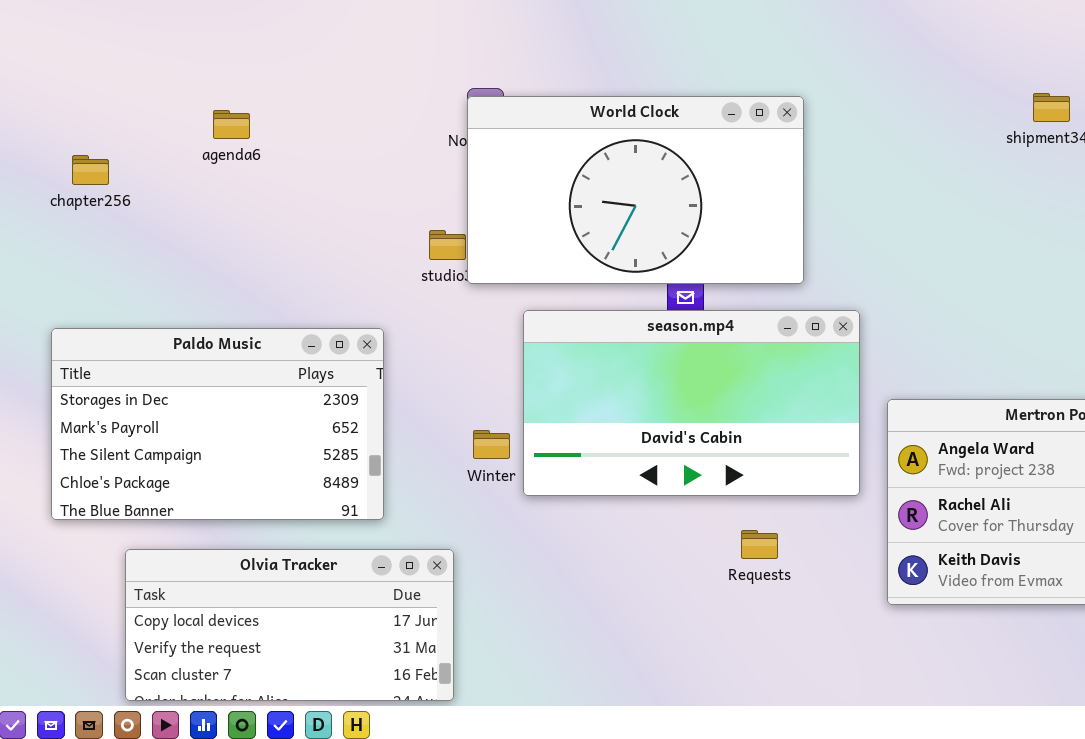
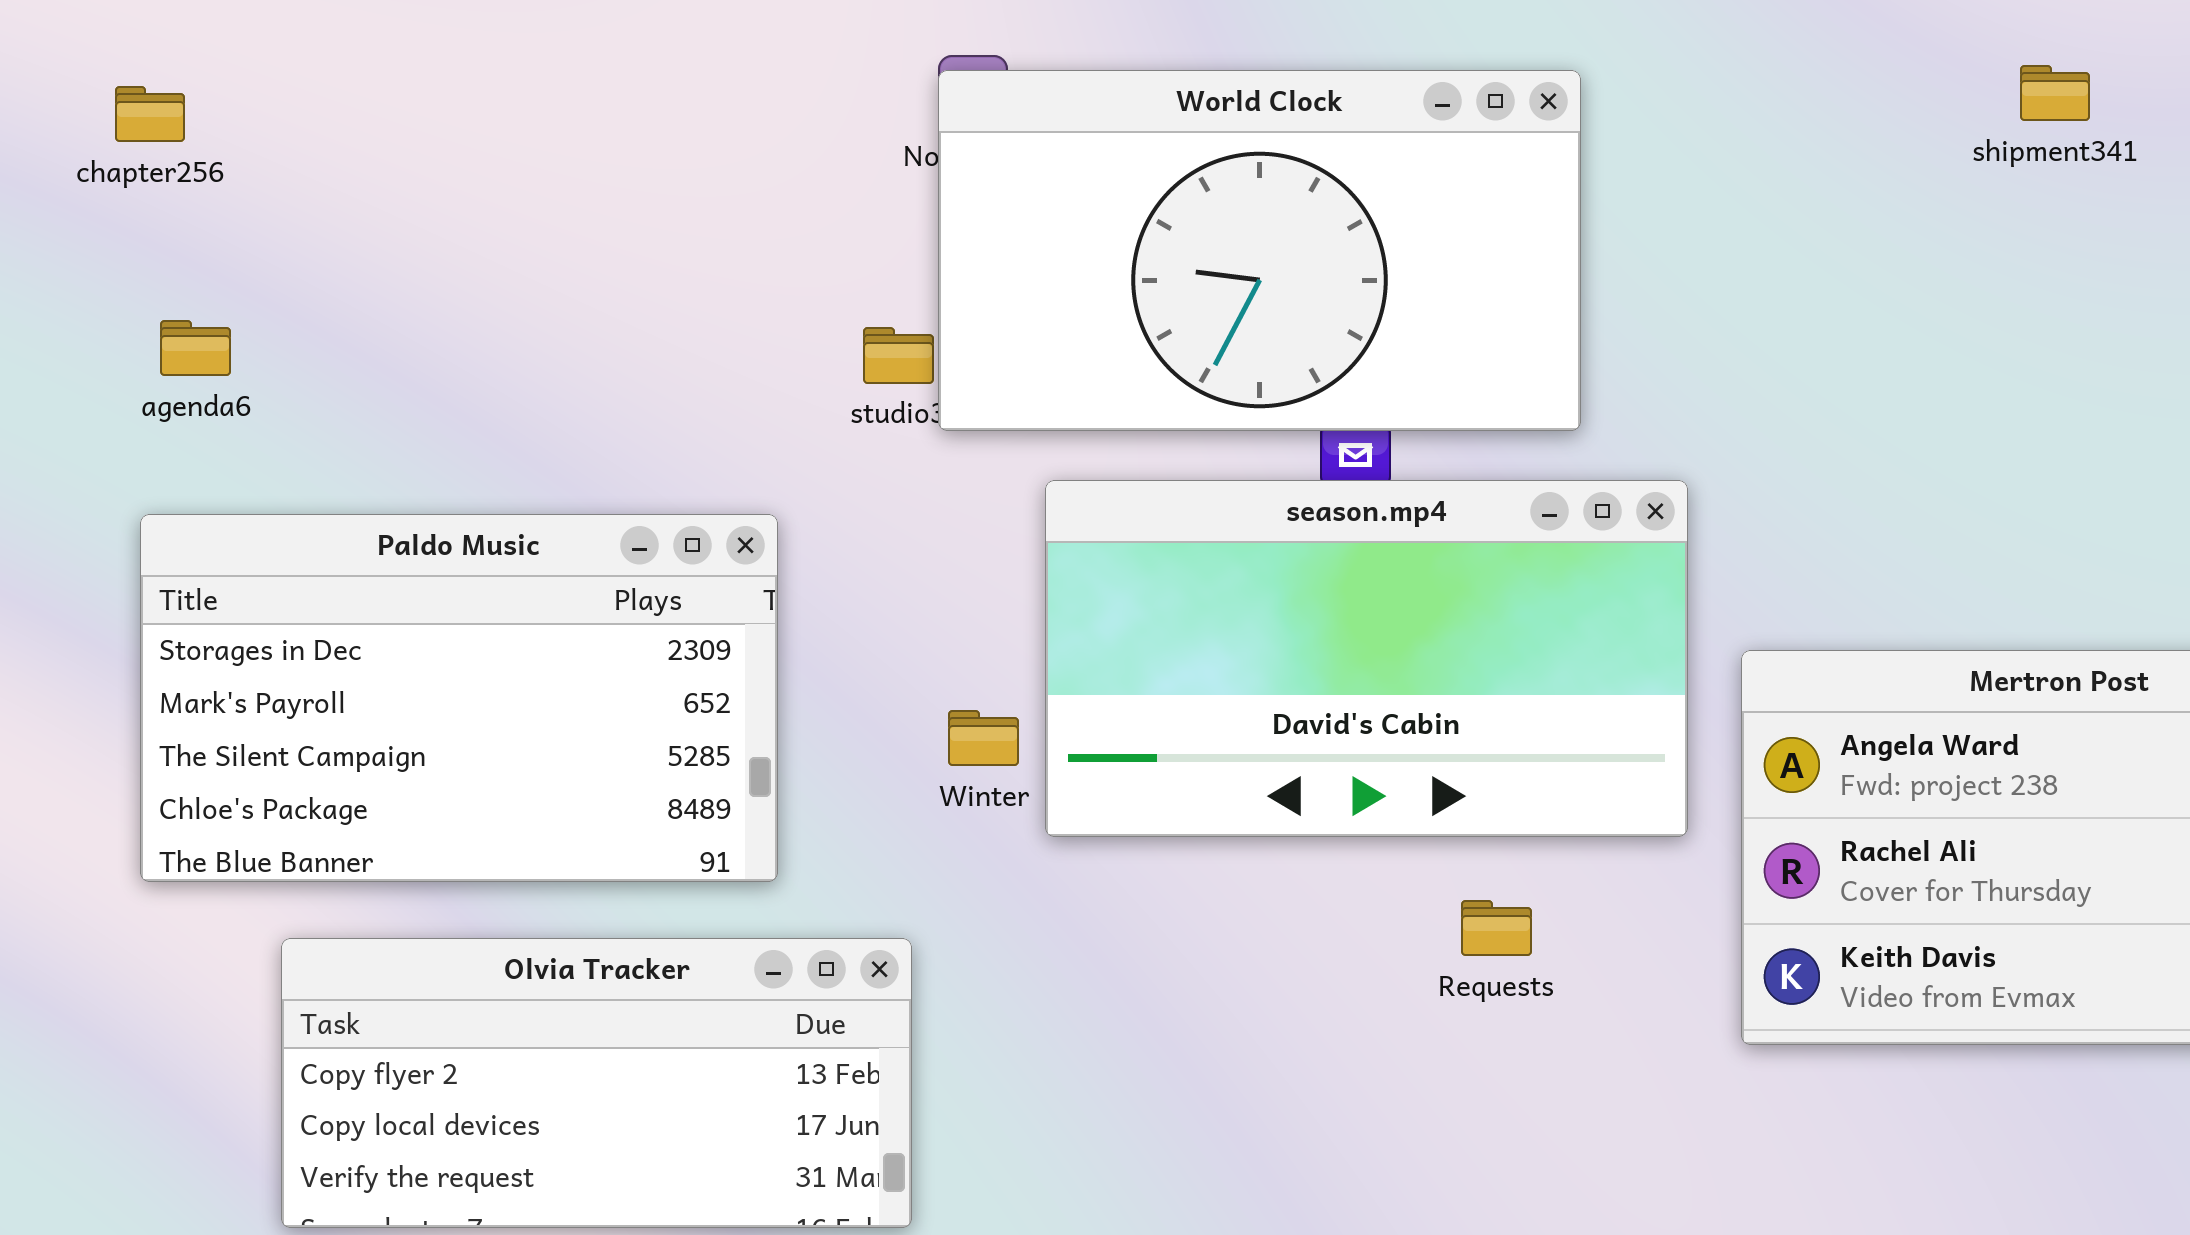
agenda6: [213,110,250,139] -> [160,320,231,376], moved
chapter256: [72,155,109,185] -> [115,86,185,142], moved
Olvia Tracker: [125,549,454,701] -> [281,938,912,1228], scrolled up 1 row

